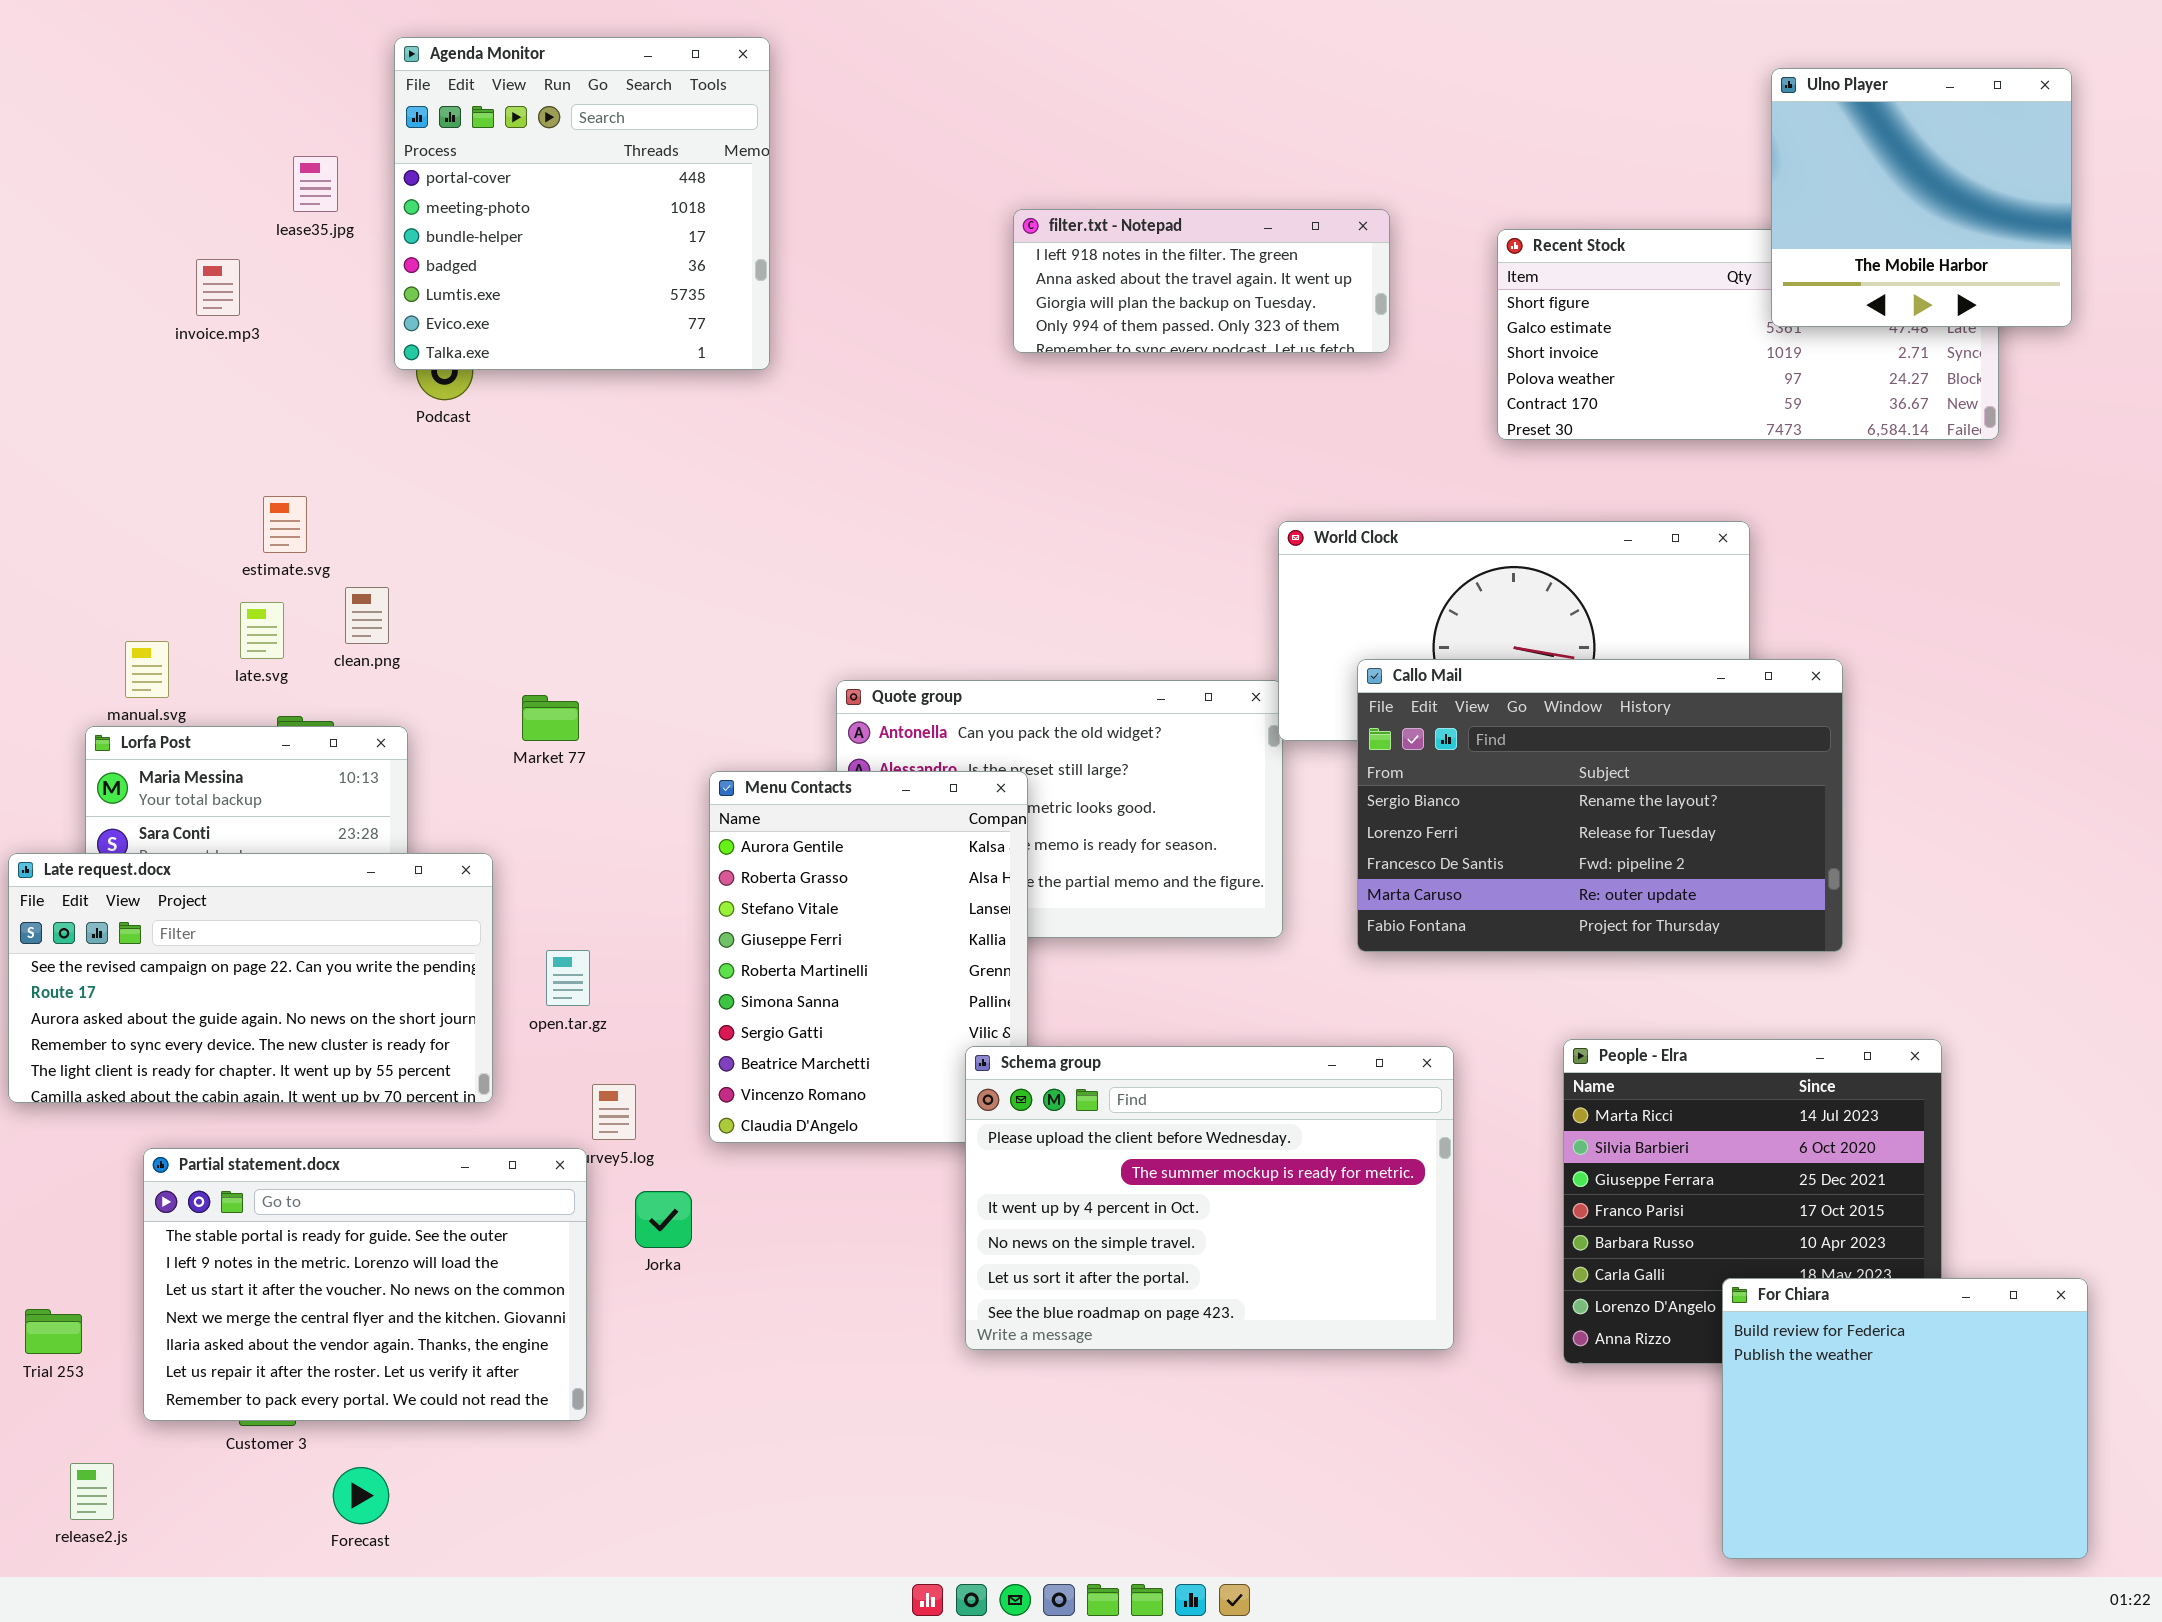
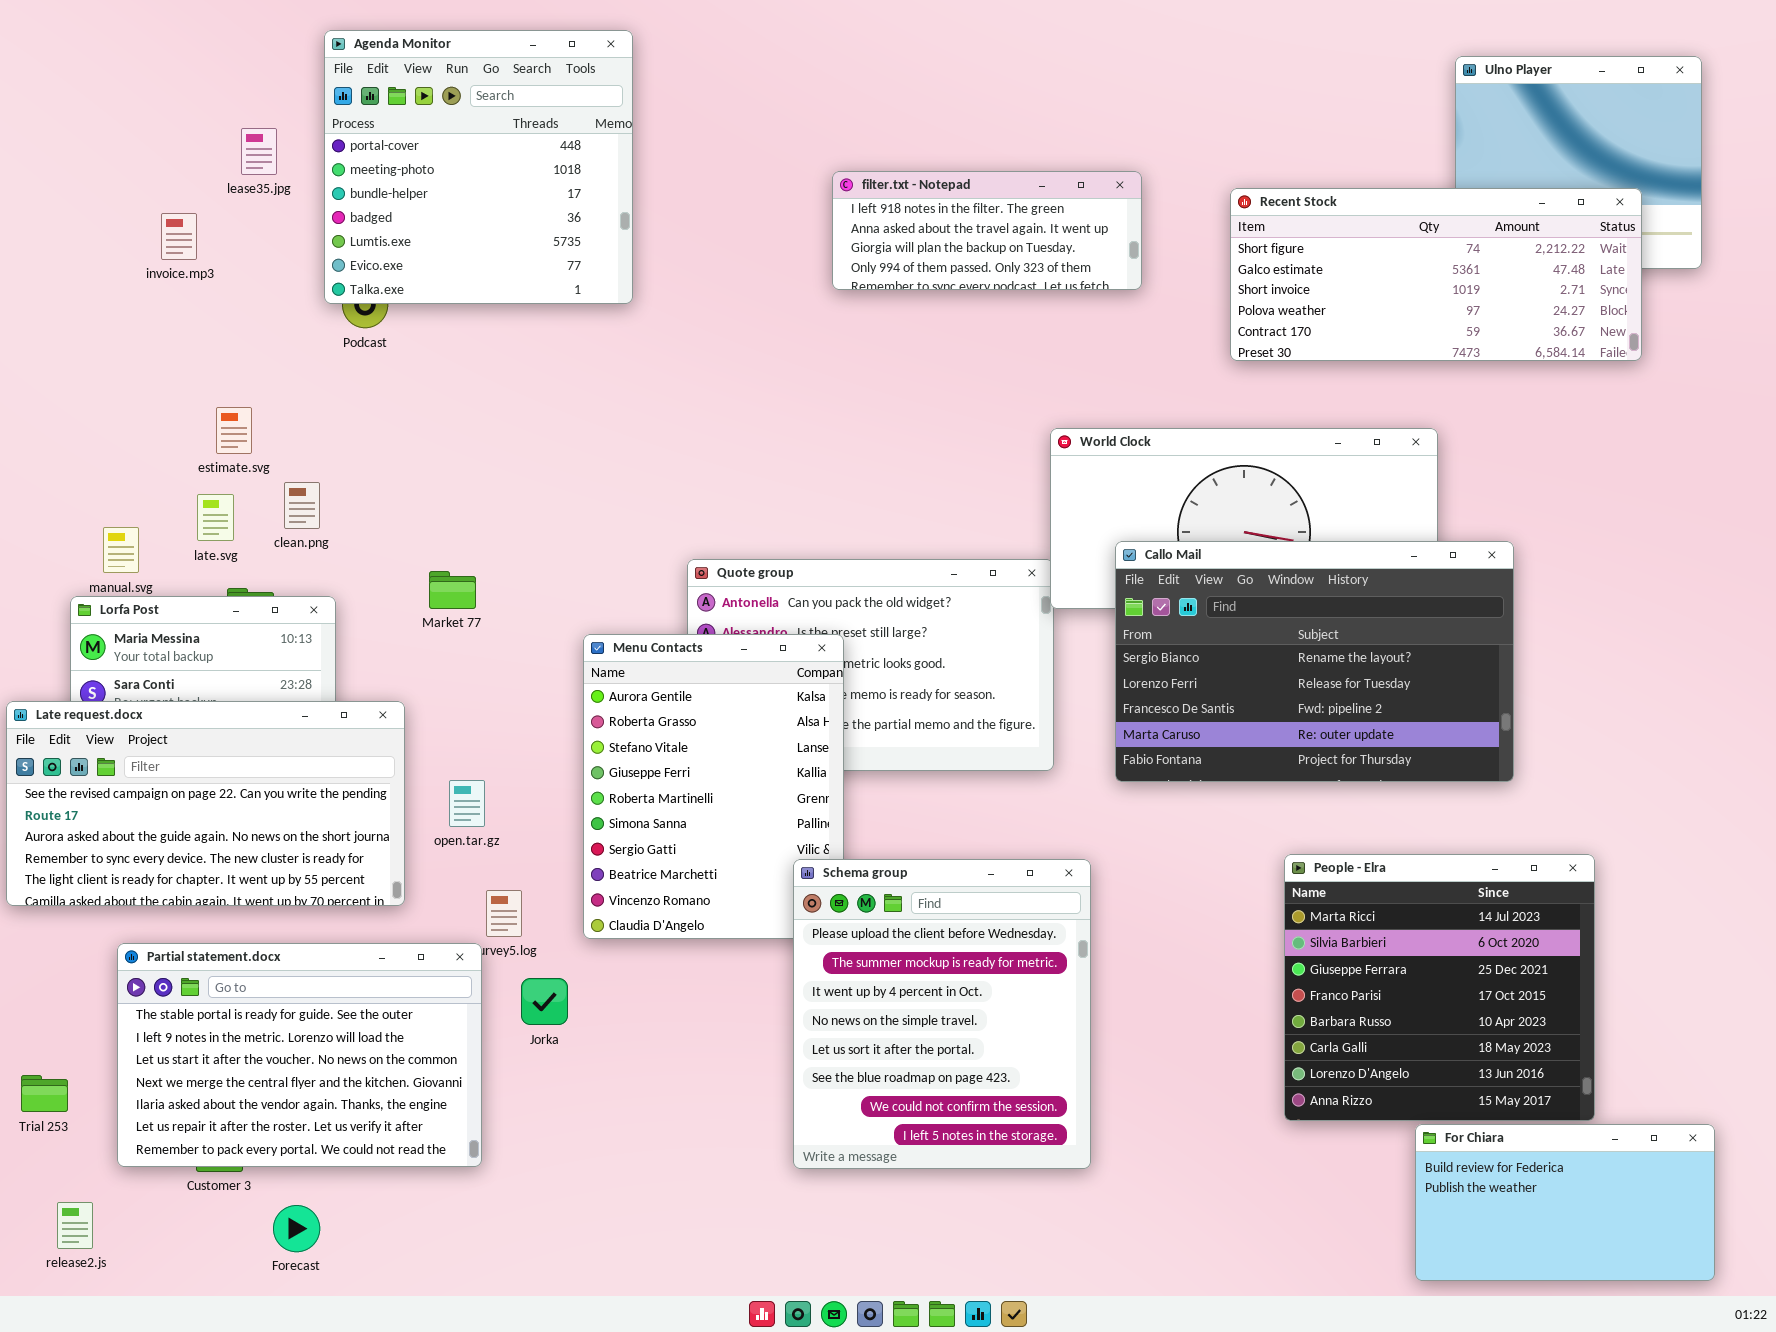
Recent Stock: [1497,229,1999,440] -> [1230,188,1642,361], raised
Schema group: [965,1046,1454,1350] -> [793,859,1091,1169], resized
For Chiara: [1722,1278,2088,1559] -> [1415,1124,1715,1281], resized

